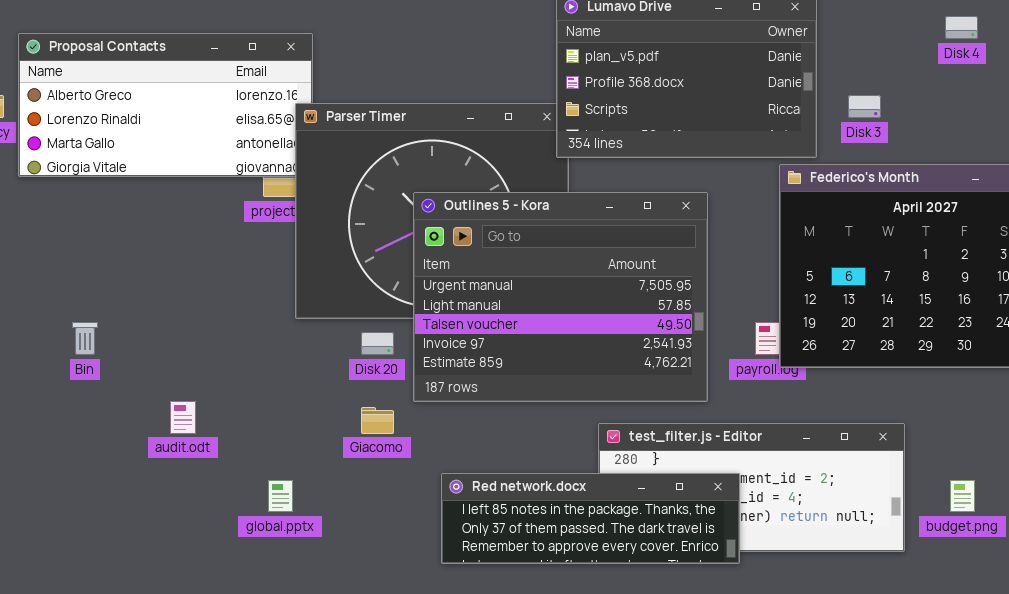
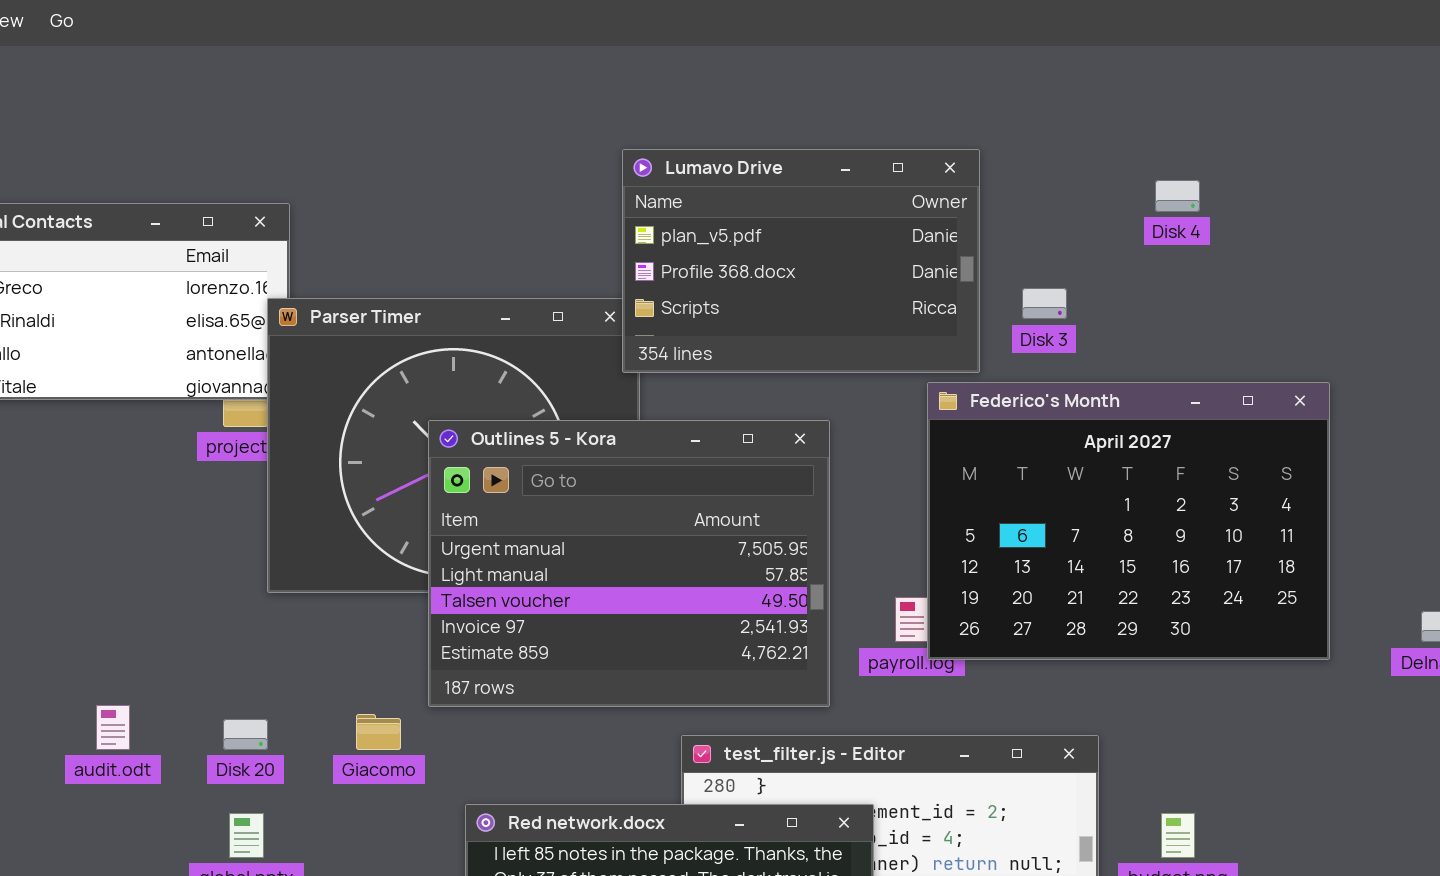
Disk 20: [361,332,394,355] -> [223,719,268,750], moved

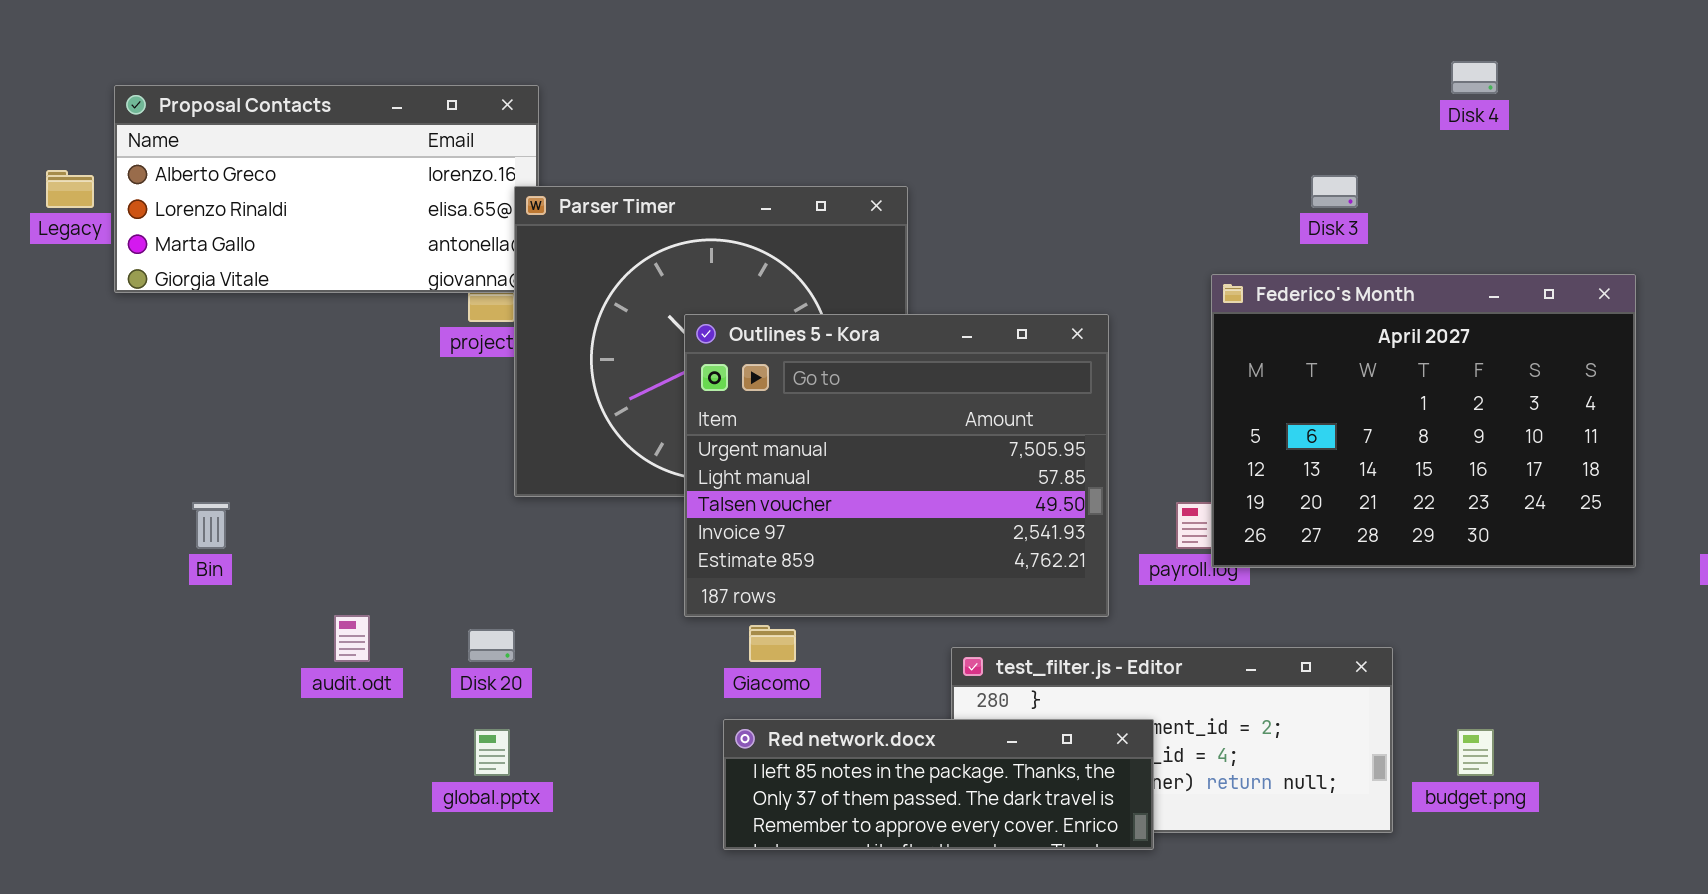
Lumavo Drive: [622,149,980,373] -> none, closed
Giacomo: [356,714,401,750] -> [749,625,796,662], moved

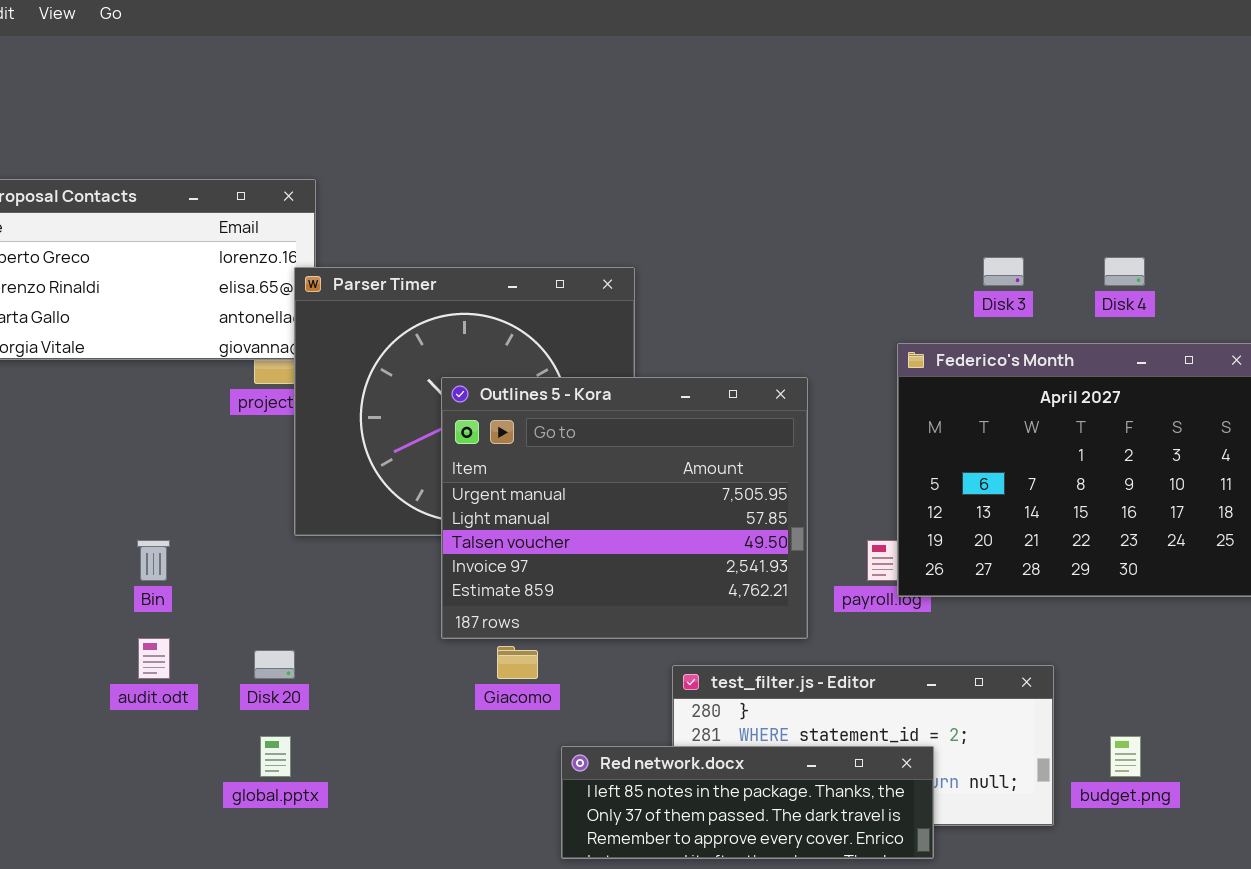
Disk 4: [1451,61,1498,94] -> [1104,257,1145,286], moved
Bin: [192,502,230,549] -> [137,540,170,581], moved
Red network.docx: [723,719,1154,850] -> [561,746,934,859], moved

